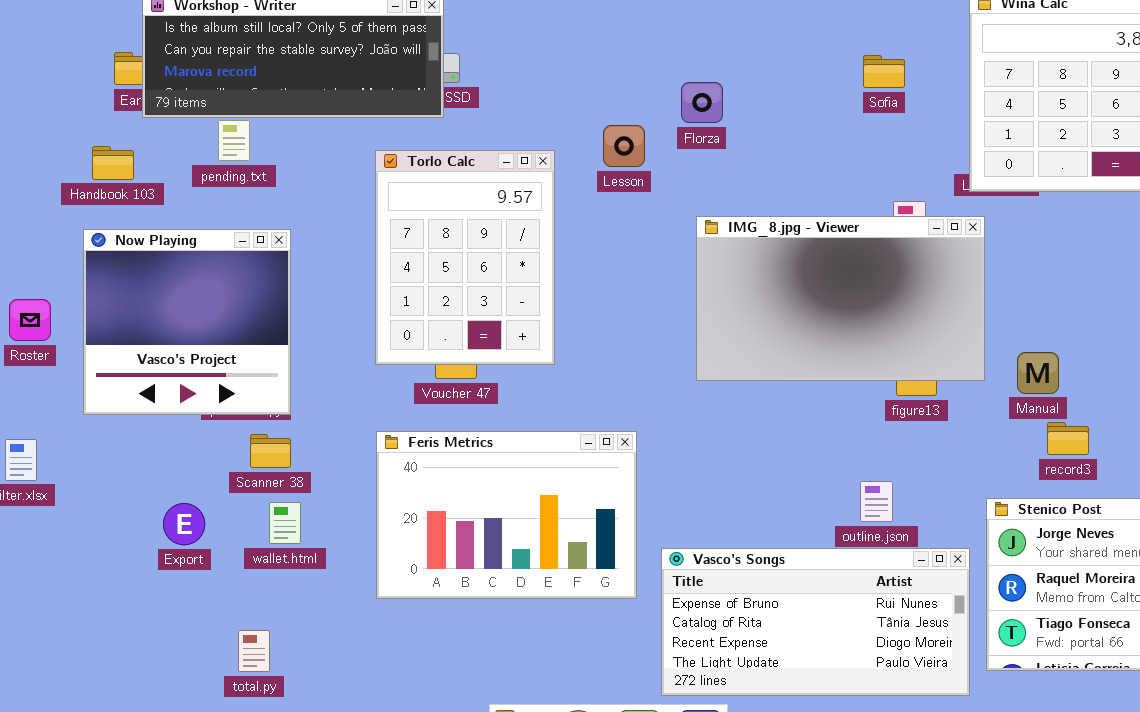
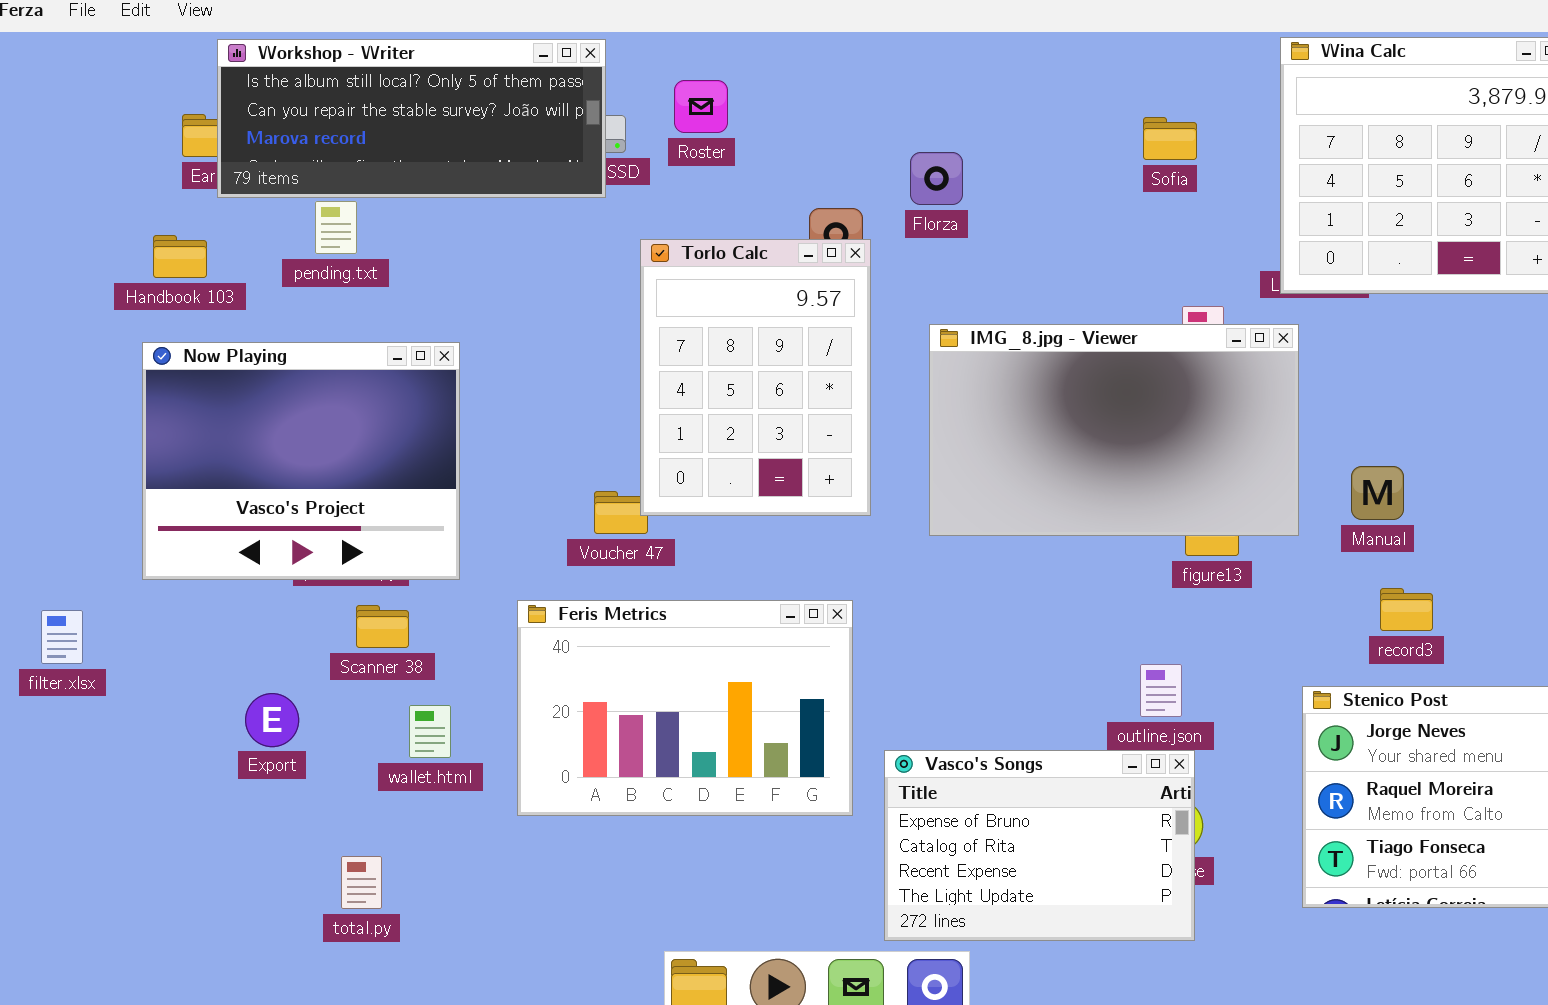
Torlo Calc: [375,150,555,365] -> [640,239,871,516], moved
Now Playing: [83,229,291,415] -> [142,342,460,580], resized
Roster: [9,299,51,341] -> [674,80,728,133], moved
Manual: [1017,352,1059,394] -> [1351,466,1404,520], moved
wallet.html: [269,502,301,544] -> [409,705,451,758], moved
Vasco's Songs: [661,548,970,696] -> [884,750,1195,941], resized

